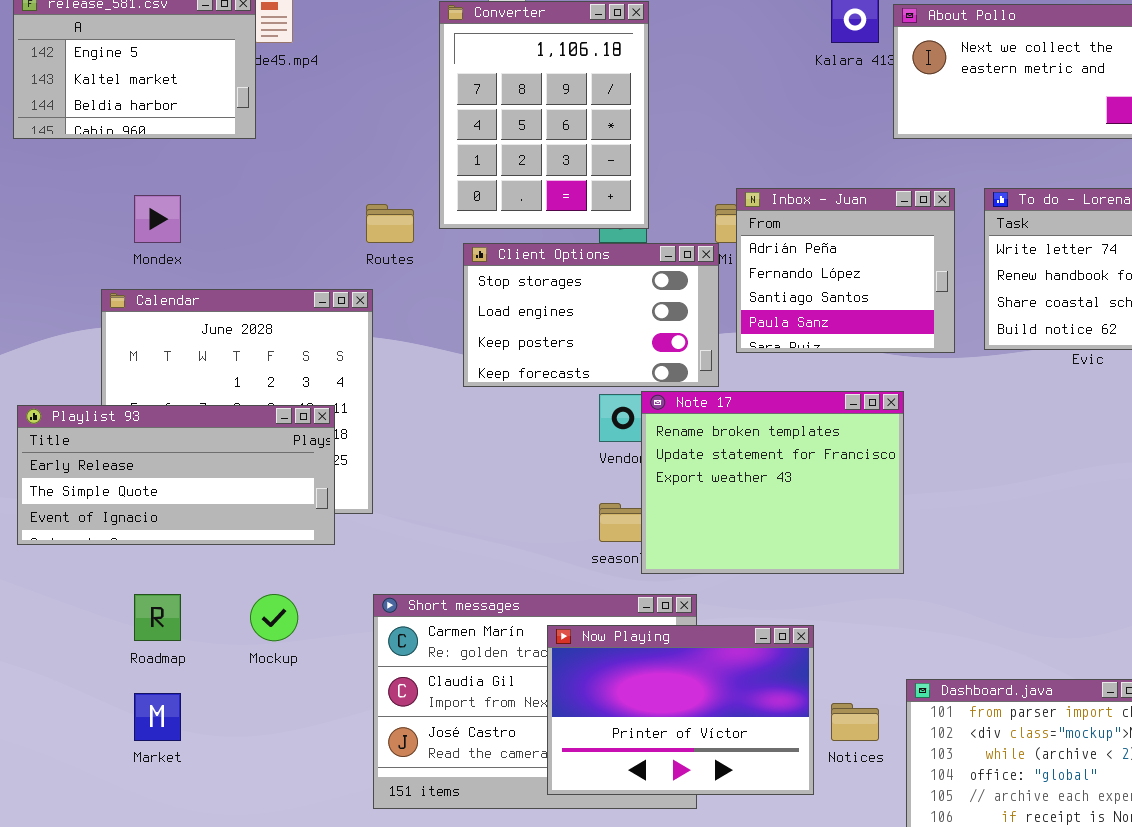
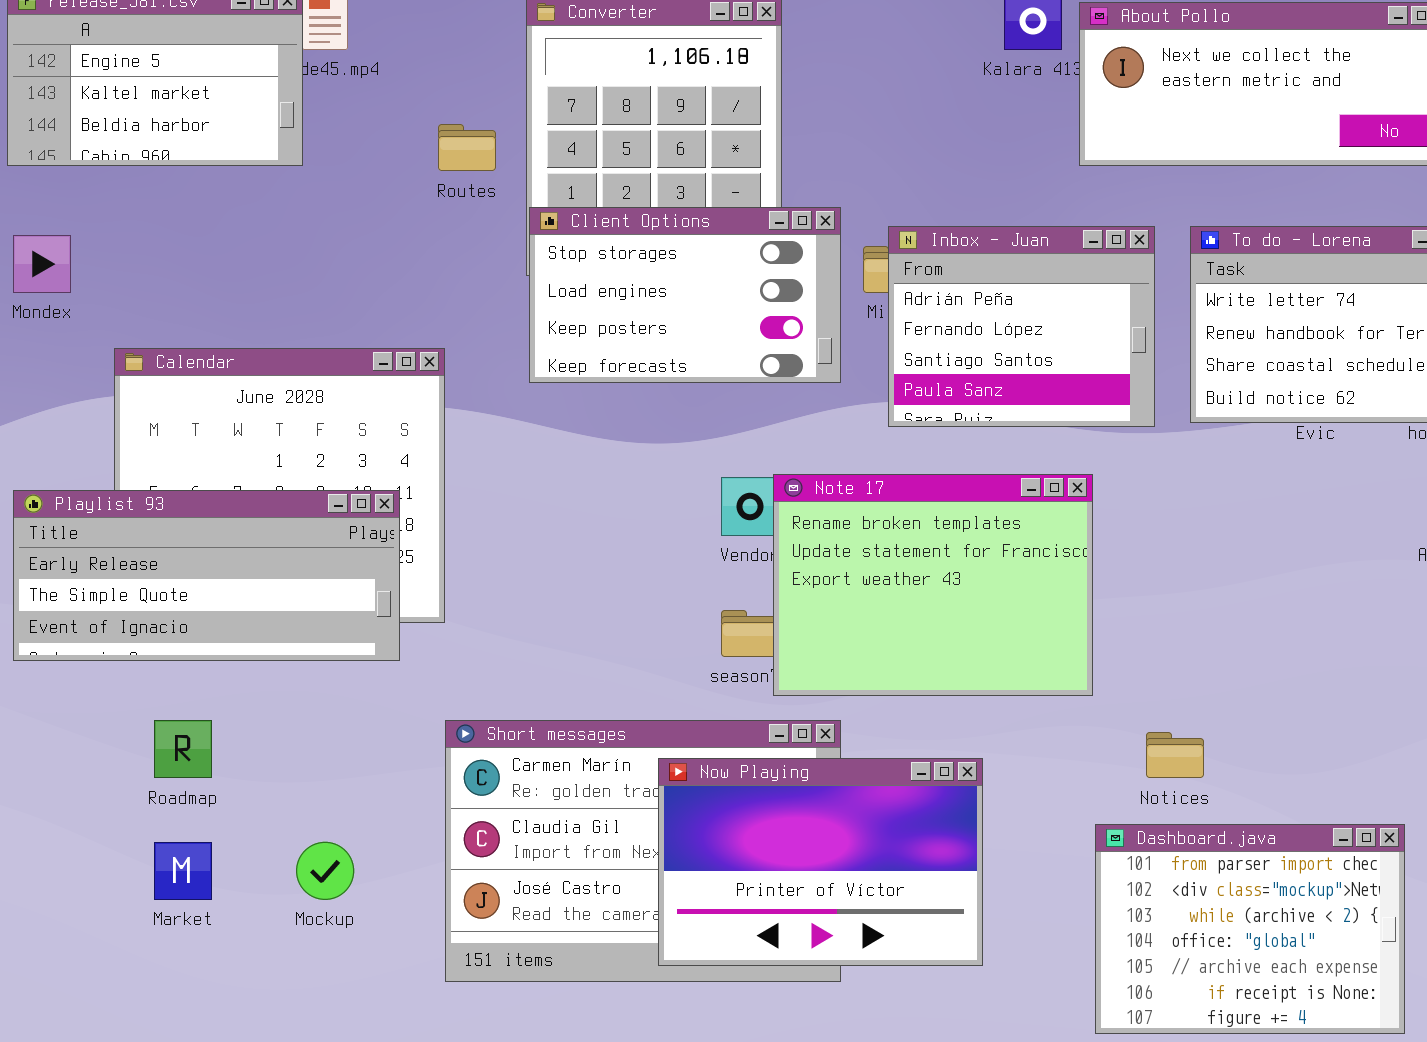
Mondex: [134,195,181,243] -> [13,235,71,293], moved
Routes: [366,204,414,243] -> [438,124,496,171], moved
Client Options: [463,243,719,387] -> [529,207,841,383], moved
Mockup: [250,594,298,641] -> [296,842,354,900], moved
Notices: [831,703,879,741] -> [1146,732,1204,778], moved

